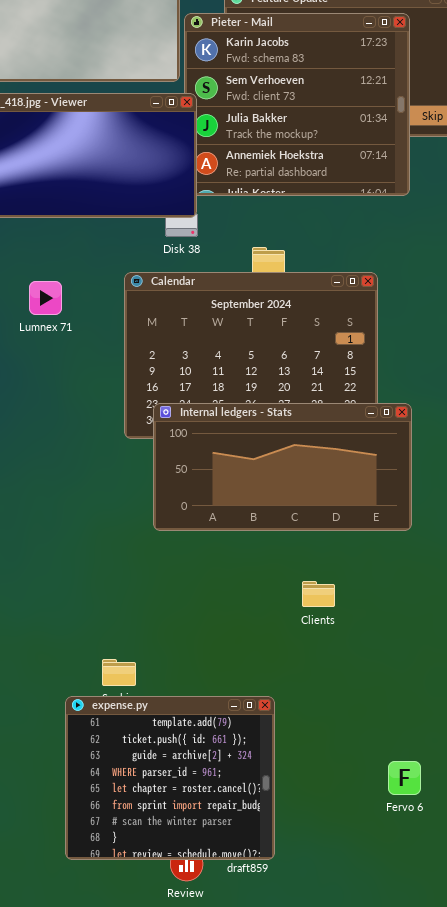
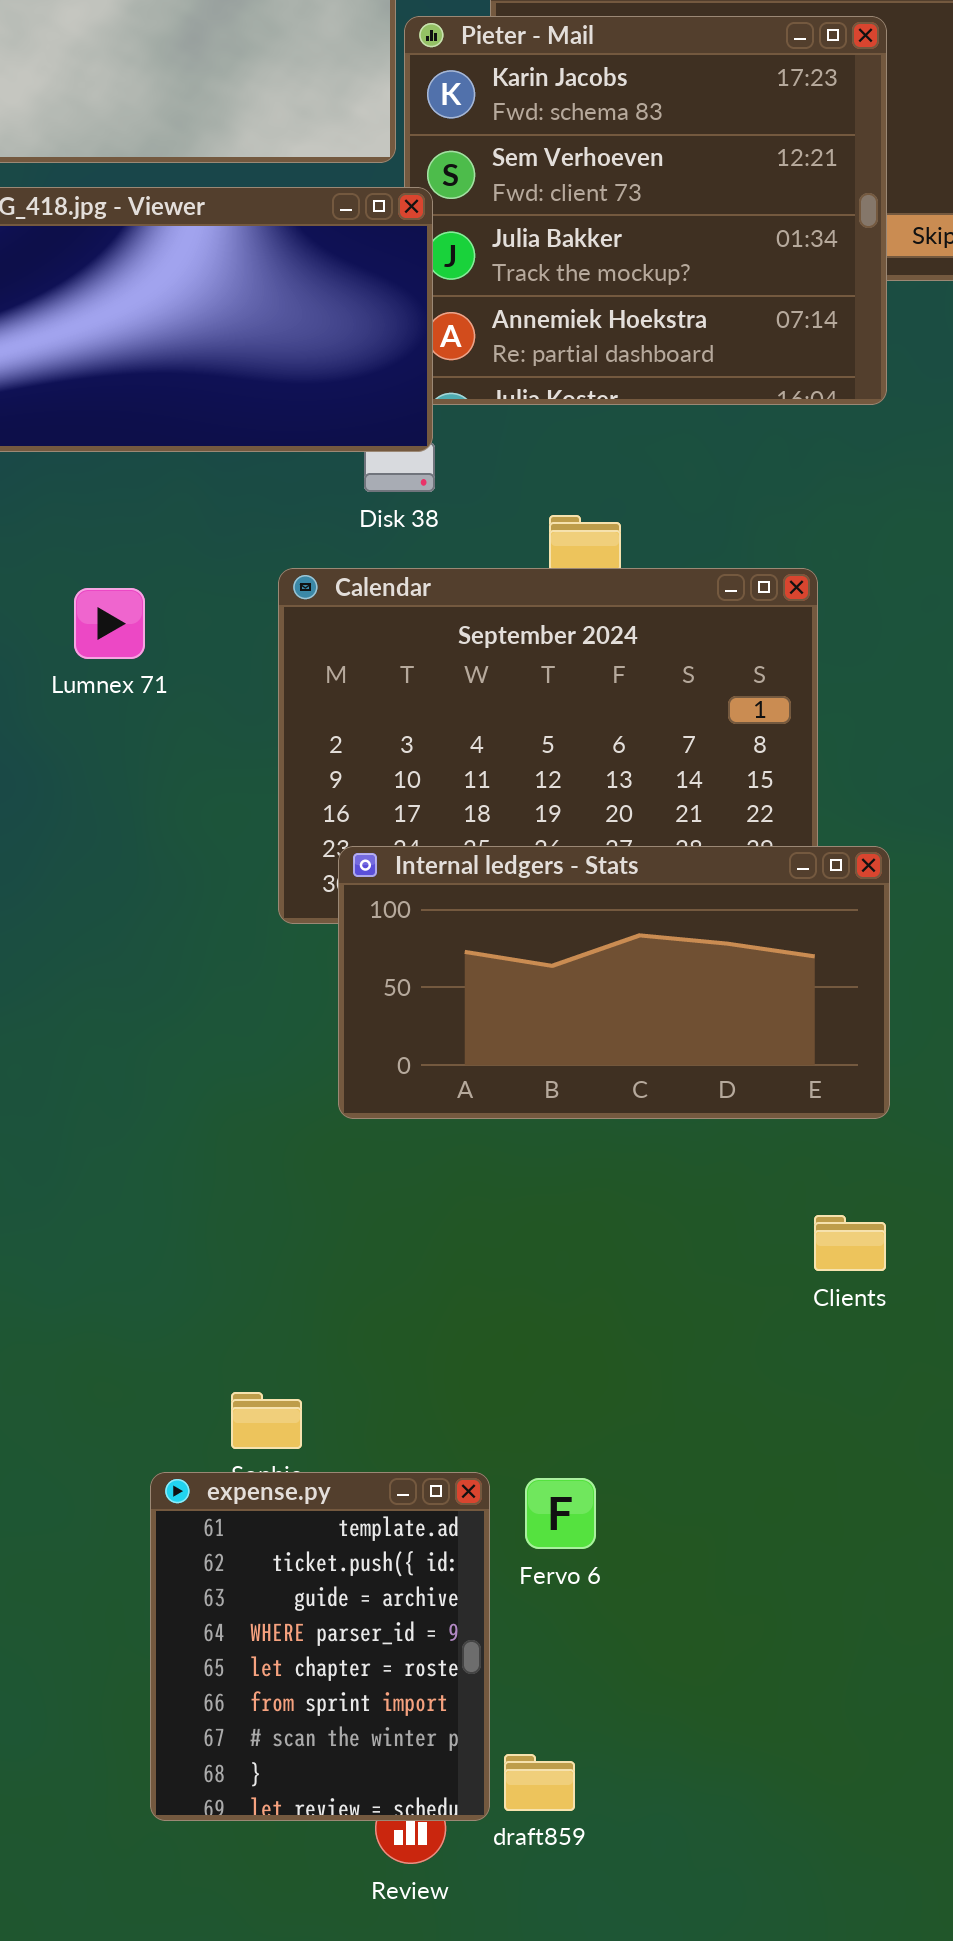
Clients: [302,581,335,607] -> [814,1215,886,1271], moved
expense.py: [65,696,275,860] -> [150,1472,490,1821], resized
Fervo 6: [388,761,421,795] -> [525,1478,596,1549], moved

